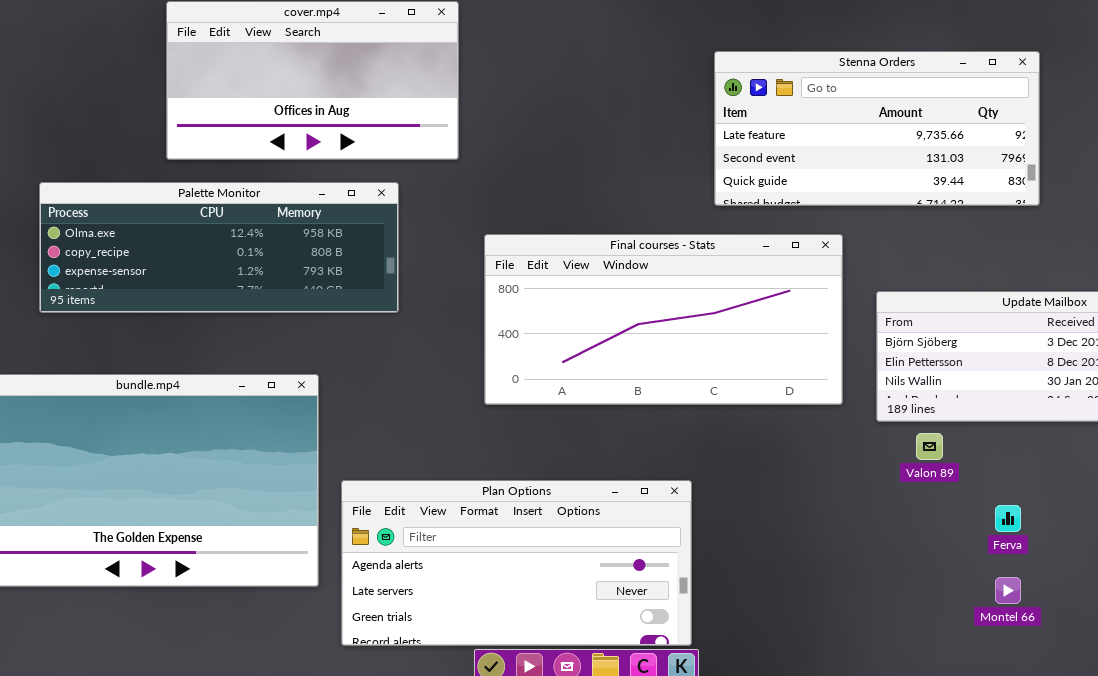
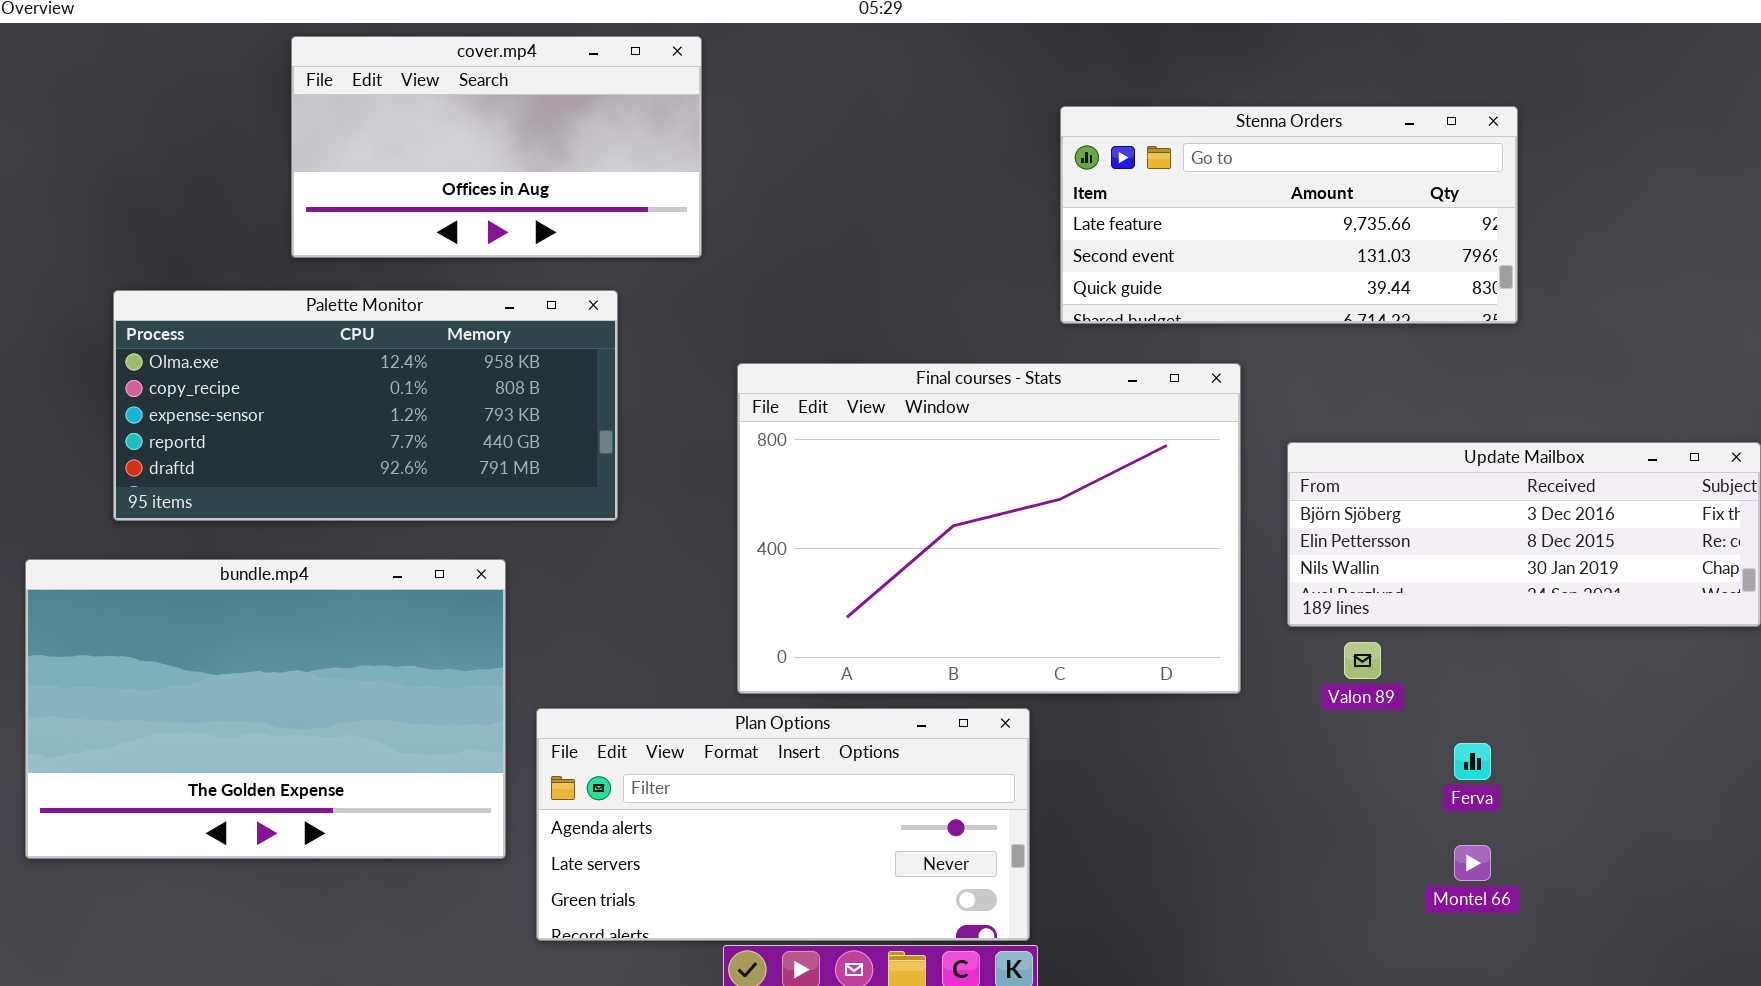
Palette Monitor: [39,182,399,313] -> [113,290,618,521], resized
Final courses - Stats: [484,234,843,405] -> [737,363,1241,694], resized

